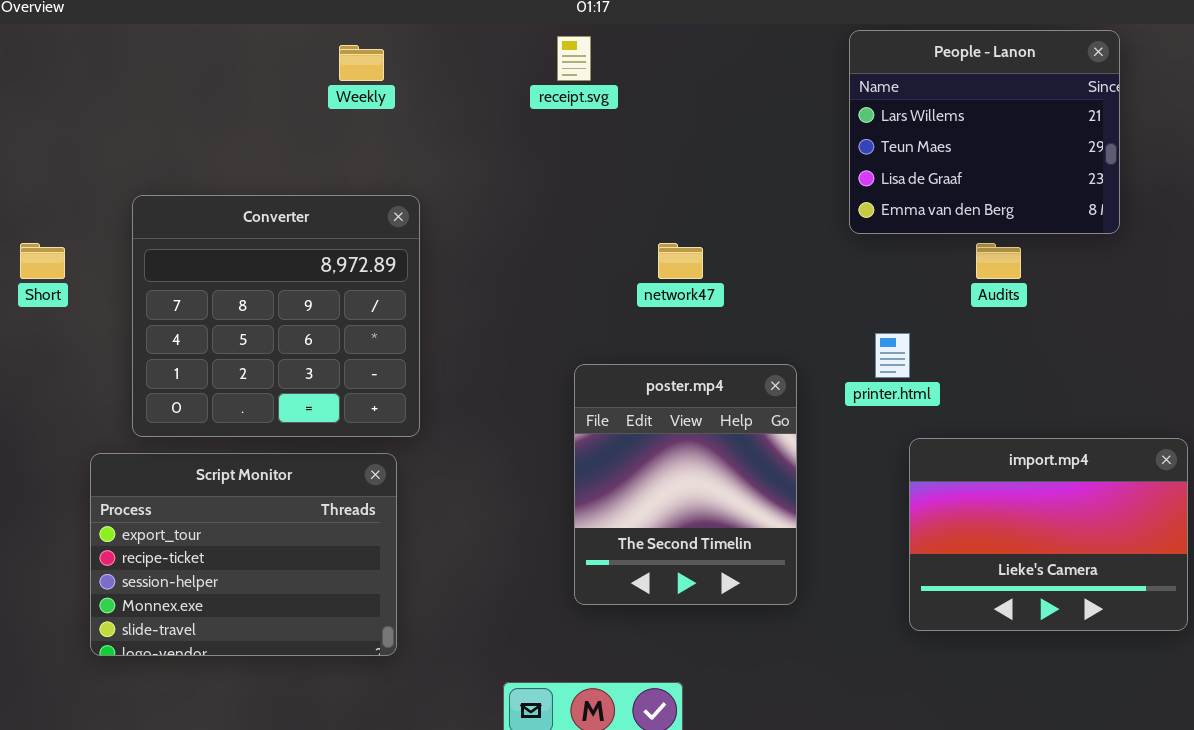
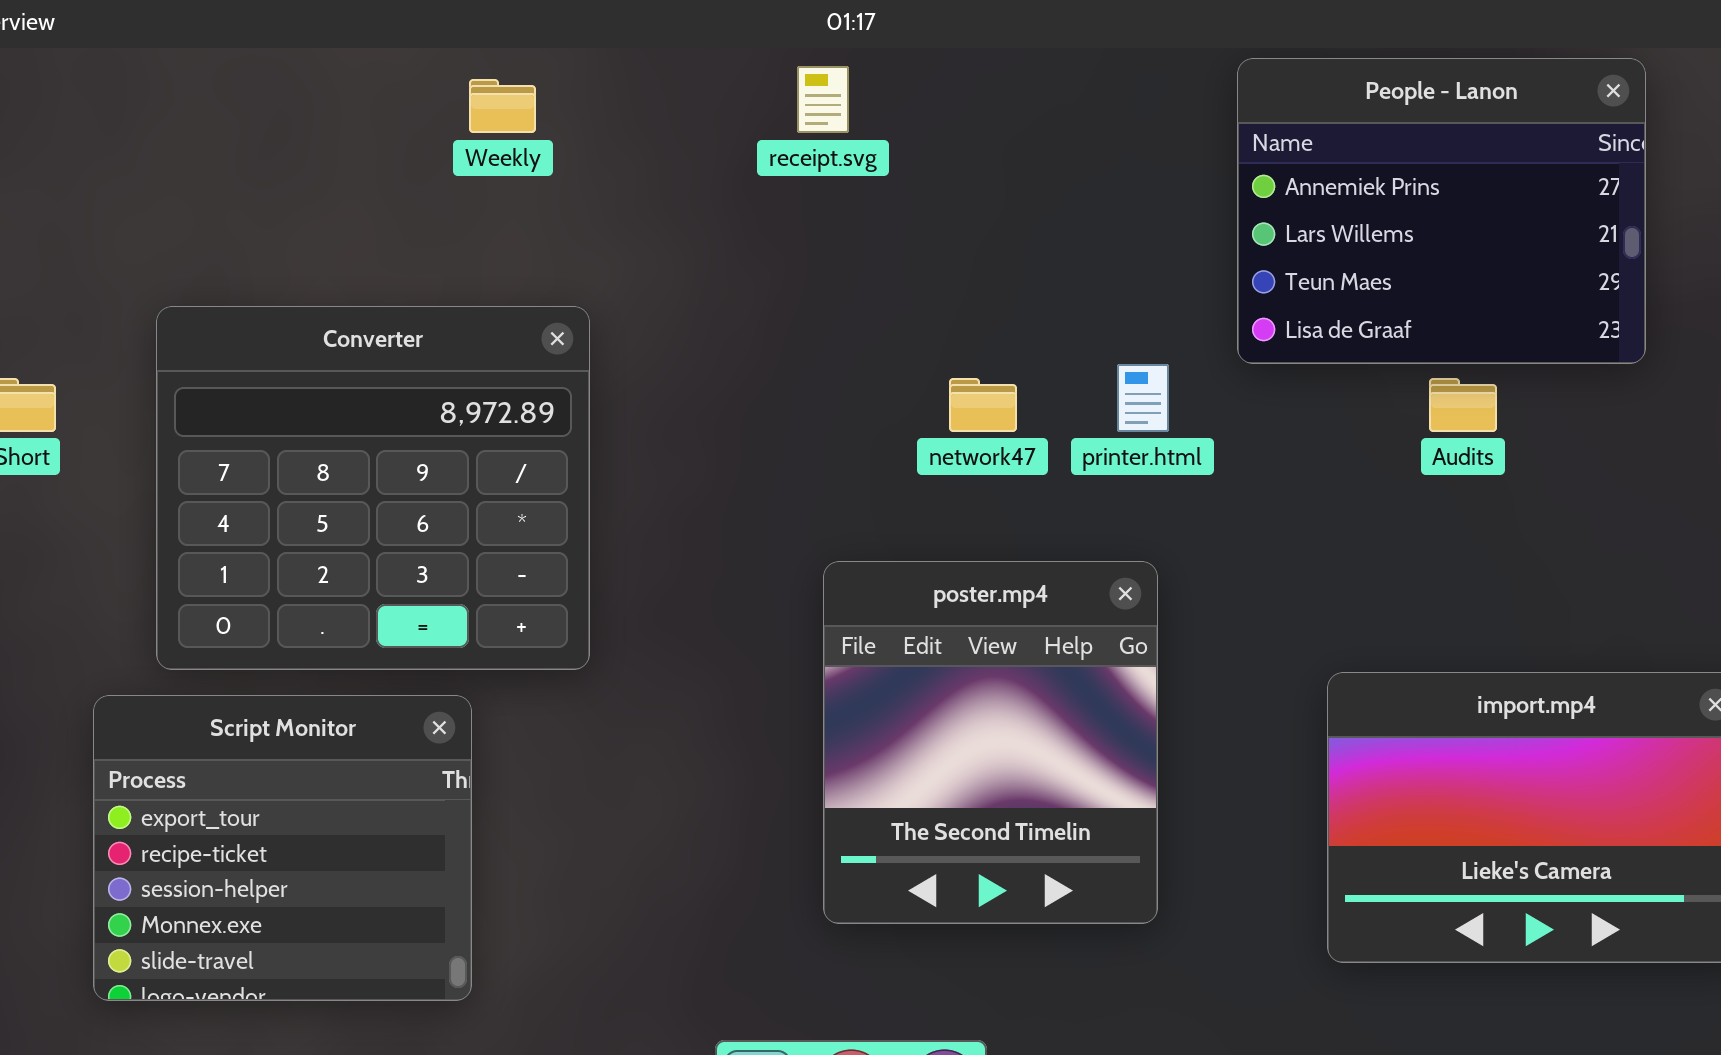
People - Lanon: [849,30,1120,234] -> [1237,58,1646,364], scrolled up 1 row
printer.html: [875,333,910,378] -> [1117,364,1169,432], moved
Script Monitor: [90,453,397,656] -> [93,695,472,1001], resized

